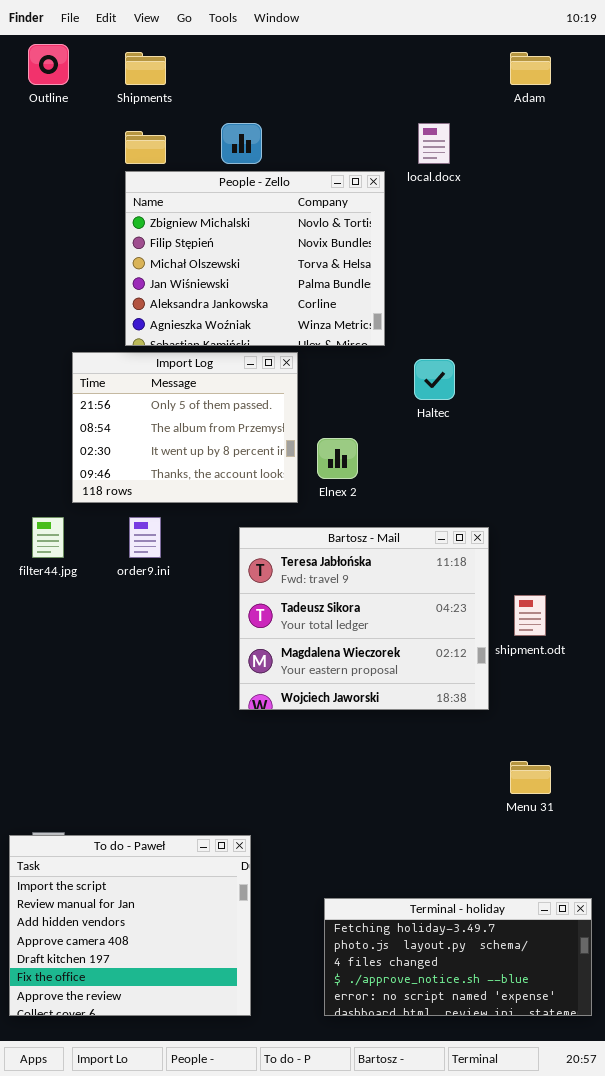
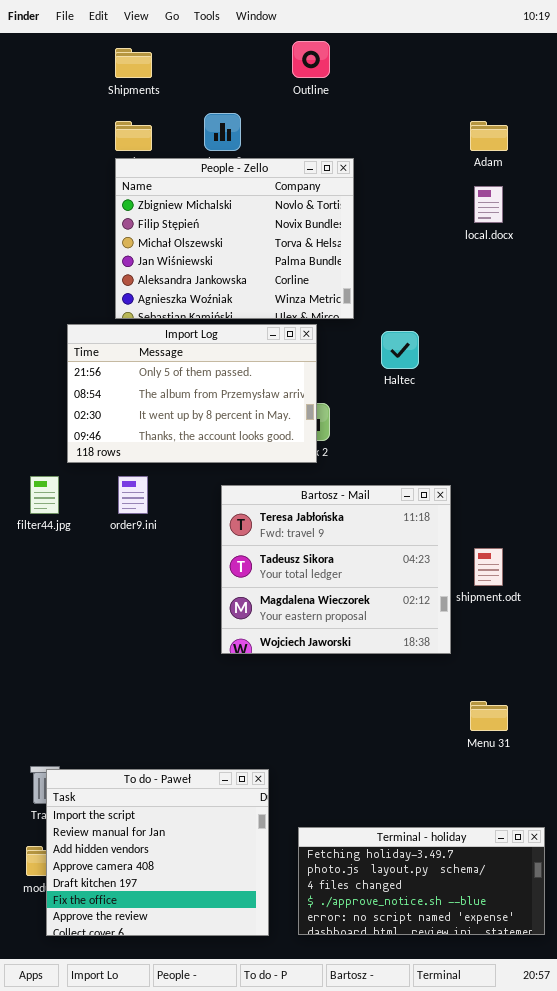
Outline: [28,44,69,85] -> [292,41,330,78], moved
Adam: [510,52,551,85] -> [470,121,508,151], moved
local.docx: [418,123,450,164] -> [474,186,503,223], moved
Import Log: [72,352,298,503] -> [67,324,317,463], resized
To do - Paweł: [9,835,251,1016] -> [46,769,269,936], moved

